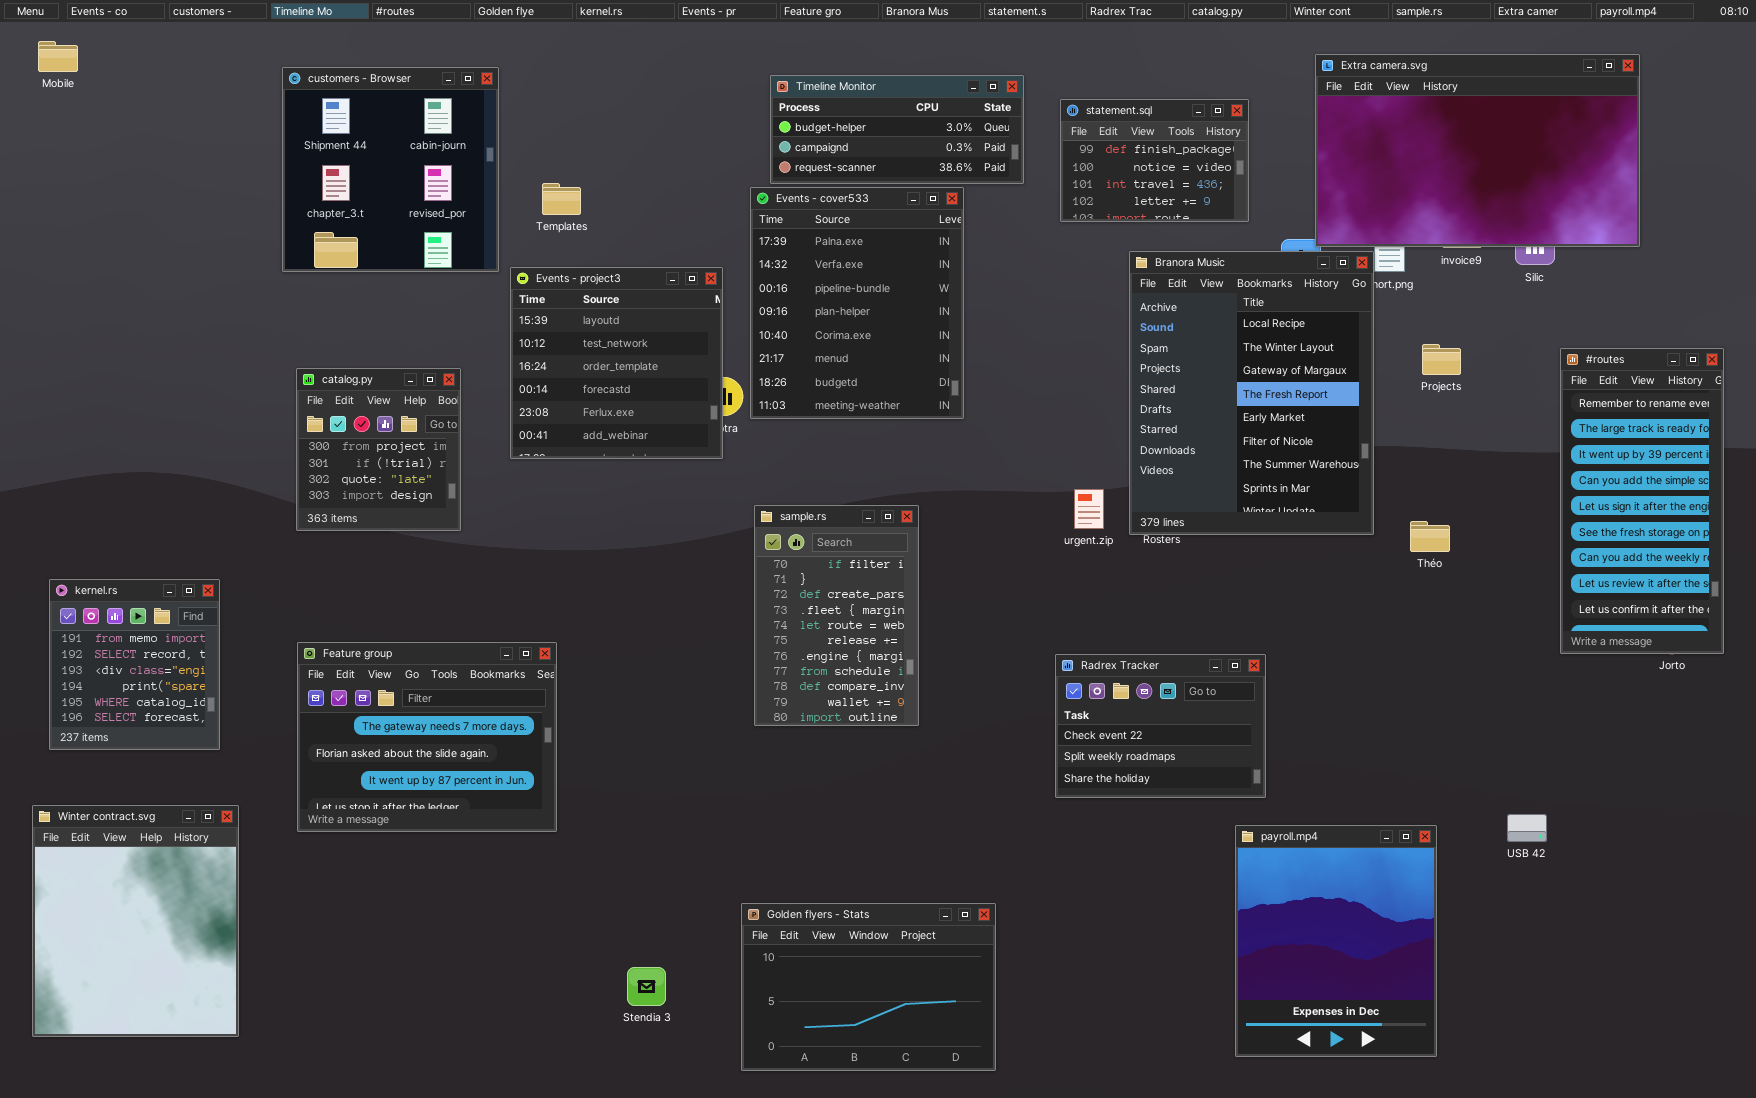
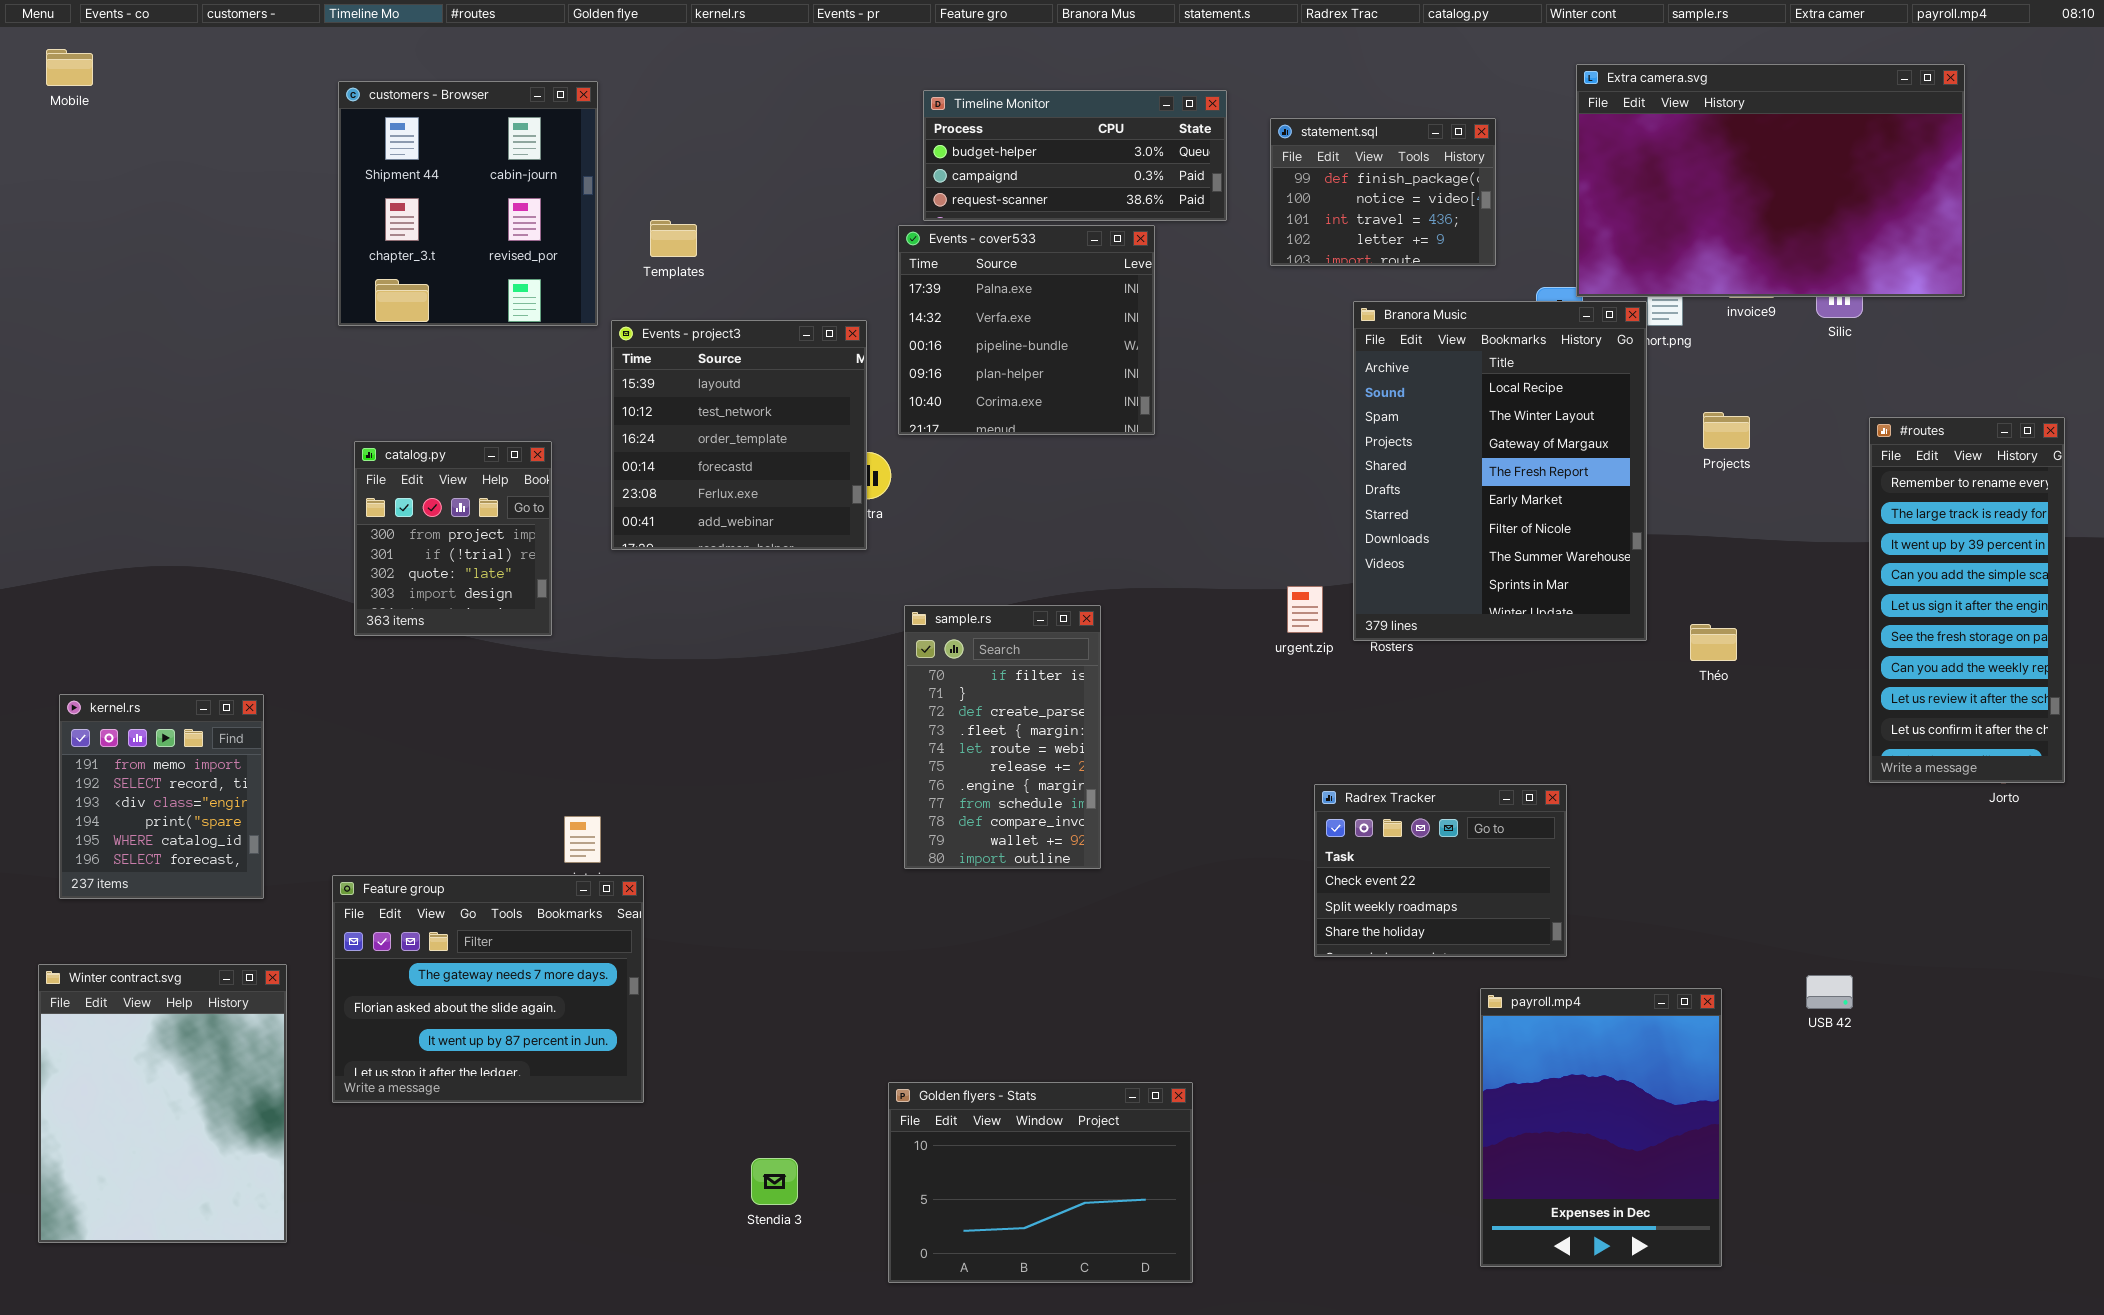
Events - cover533: [750,187,964,419] -> [898,225,1155,435], resized
Feature group: [297,642,557,832] -> [332,875,644,1103], moved
Radrex Tracker: [1055,654,1266,798] -> [1314,784,1567,957], moved

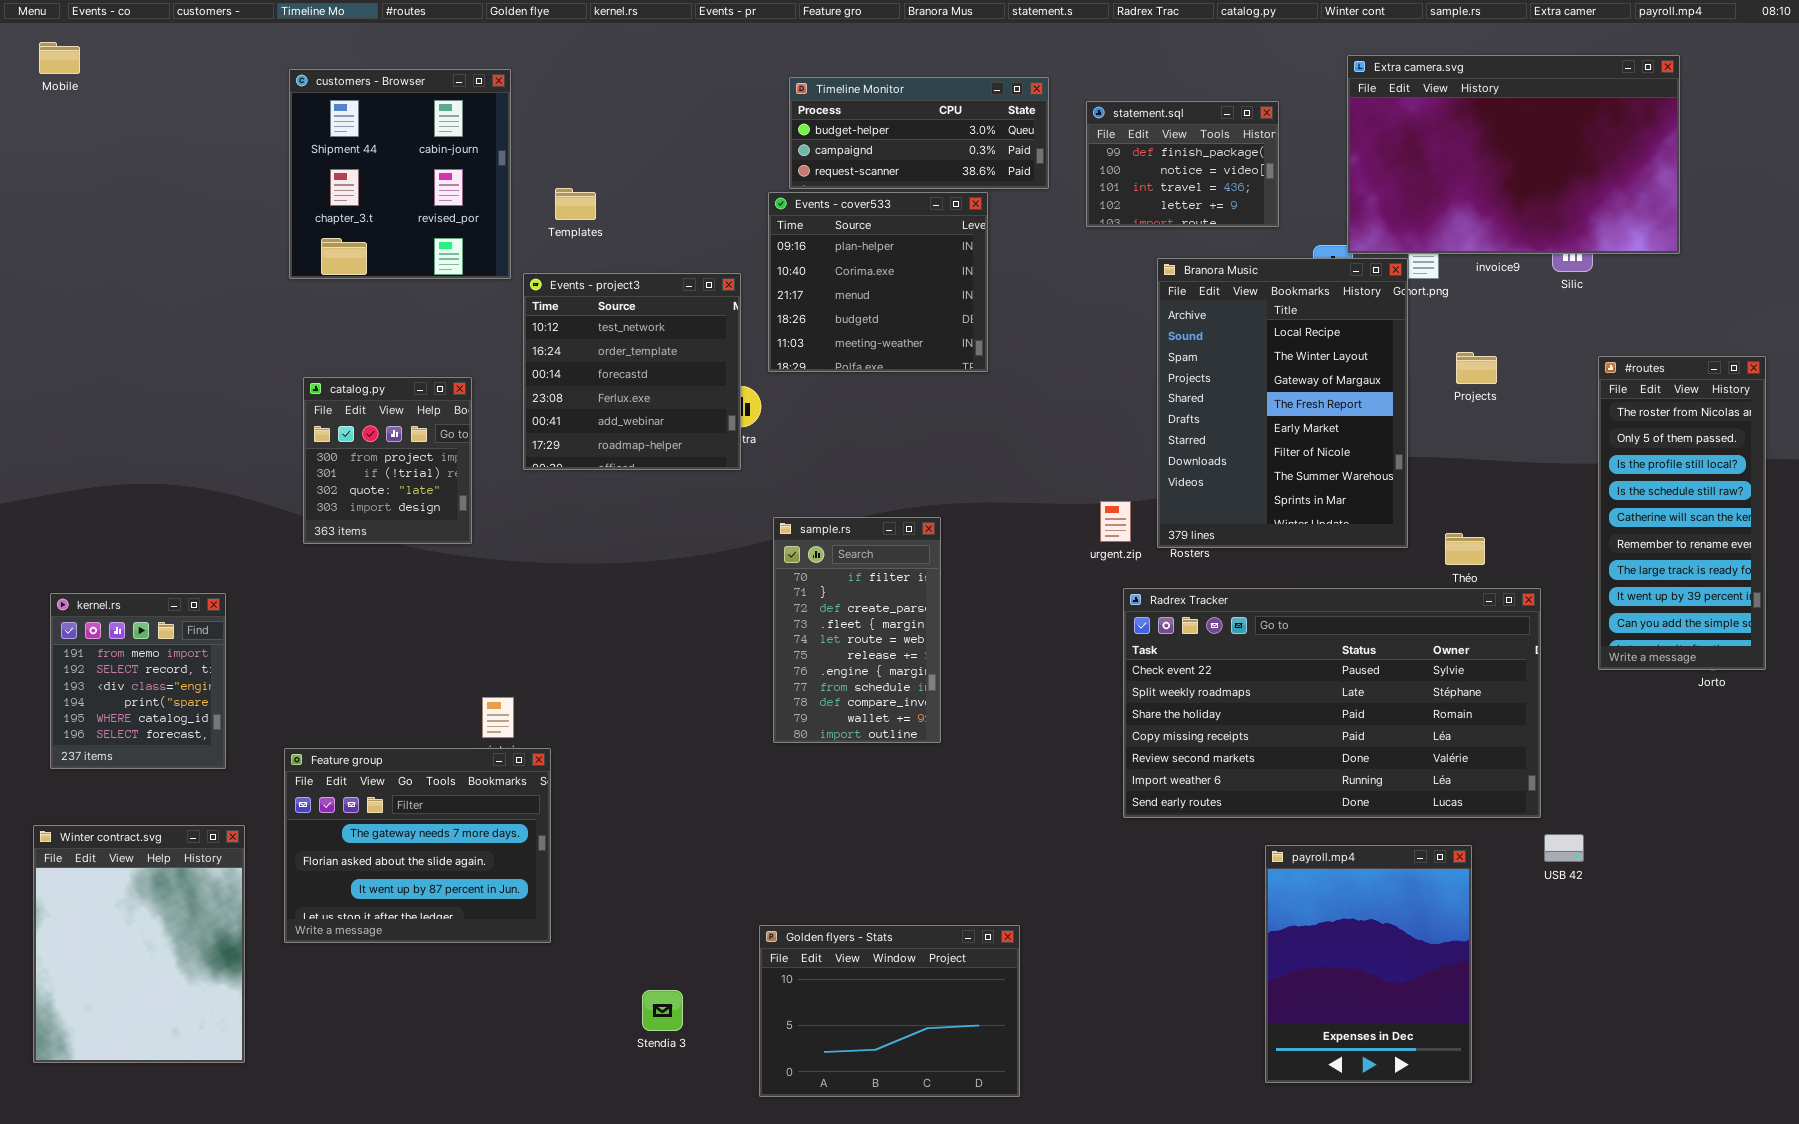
Events - cover533: [898,225,1155,435] -> [768,192,988,372], scrolled down 3 rows
Events - project3: [611,320,867,550] -> [523,273,741,470], scrolled down 1 row
#routes: [1869,417,2065,783] -> [1598,356,1766,670], scrolled up 5 rows
Radrex Tracker: [1314,784,1567,957] -> [1123,588,1541,818], resized

